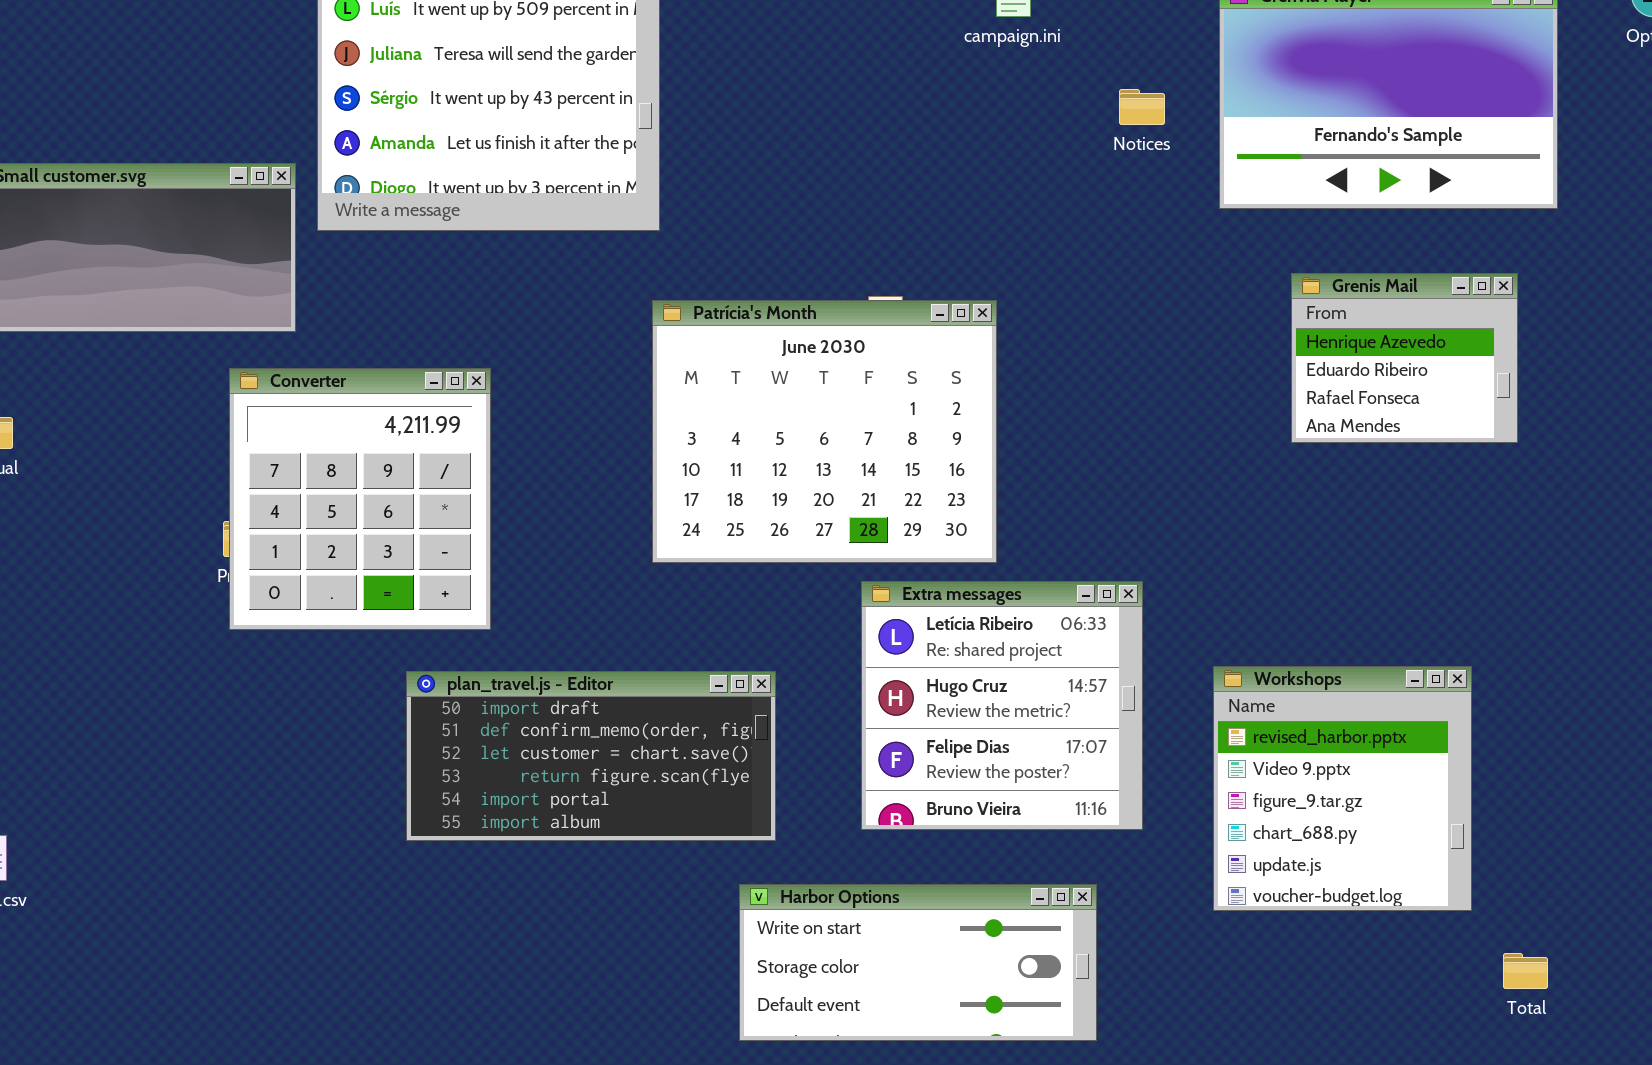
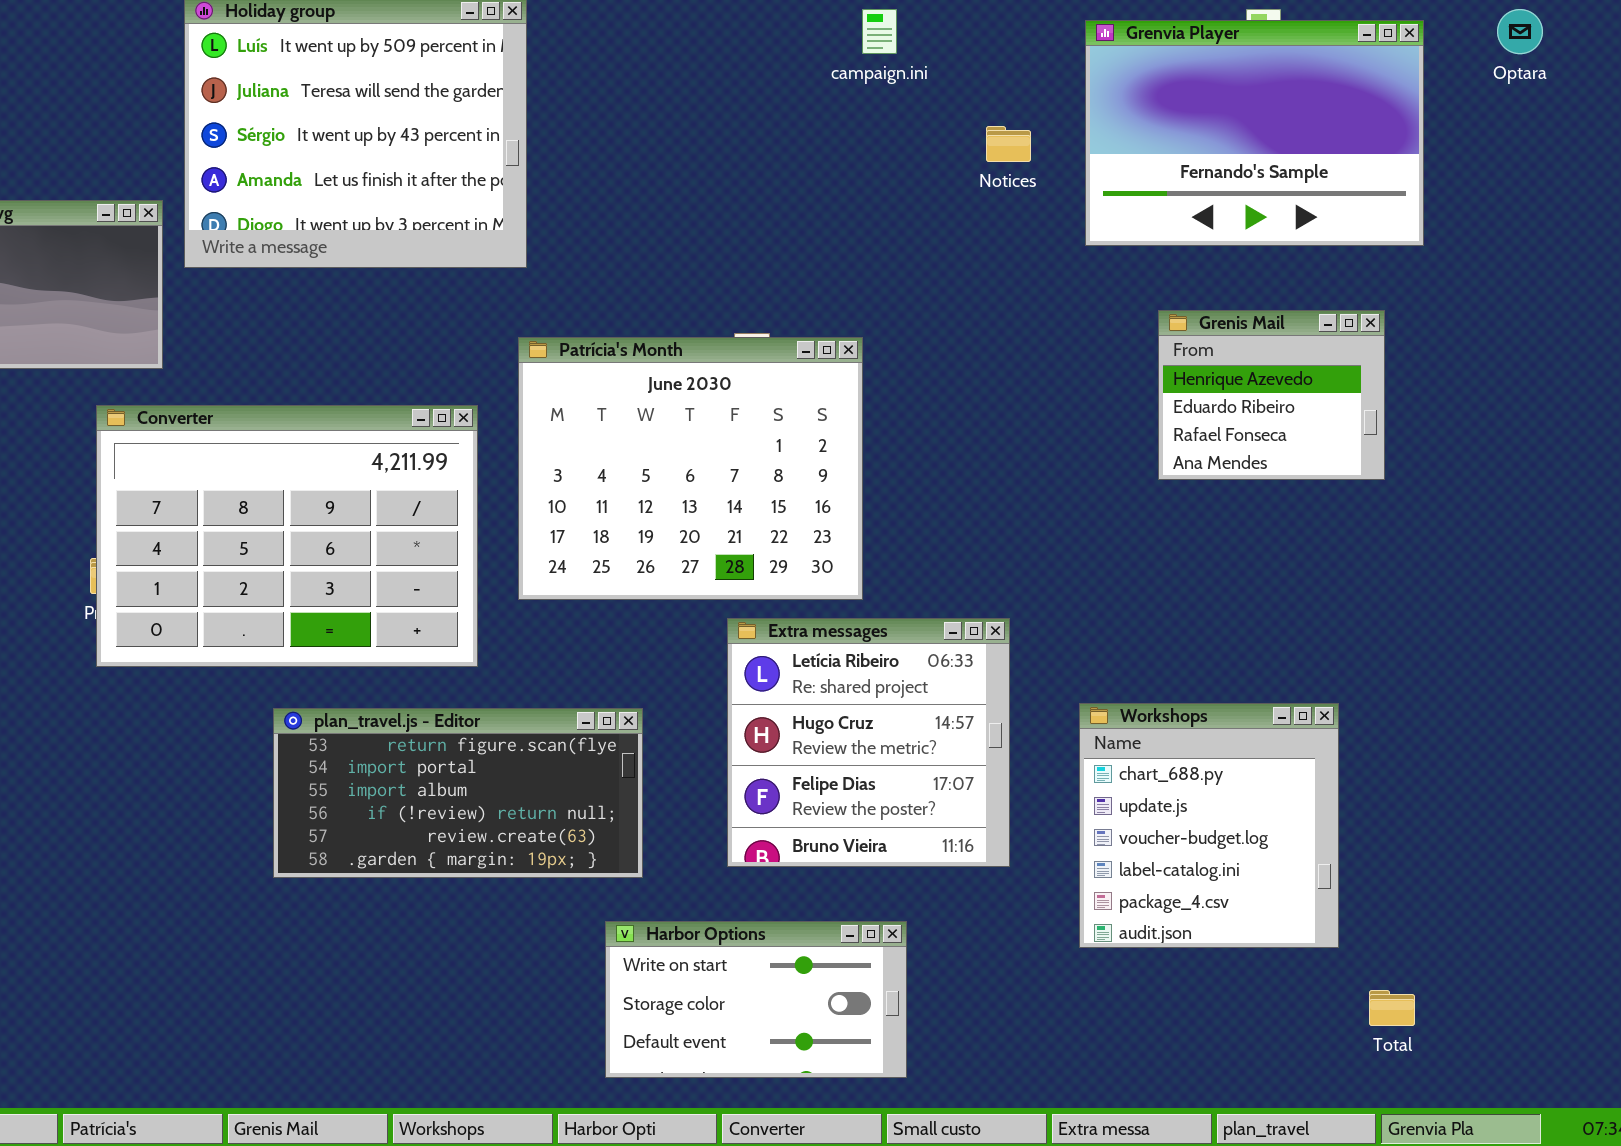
Converter: [229,368,491,630] -> [96,405,478,667], resized
Workshops: [1213,666,1472,911] -> [1079,703,1339,948], scrolled down 3 rows
plan_travel.js - Editor: [406,671,776,841] -> [273,708,643,878], scrolled down 3 rows
Harbor Options: [739,884,1097,1041] -> [605,921,907,1078], resized

